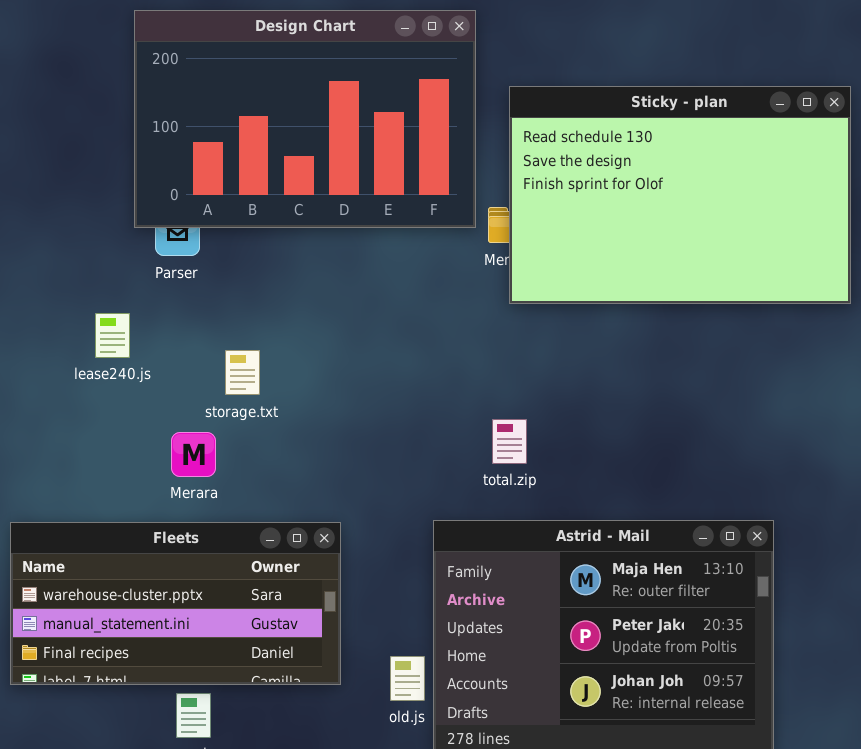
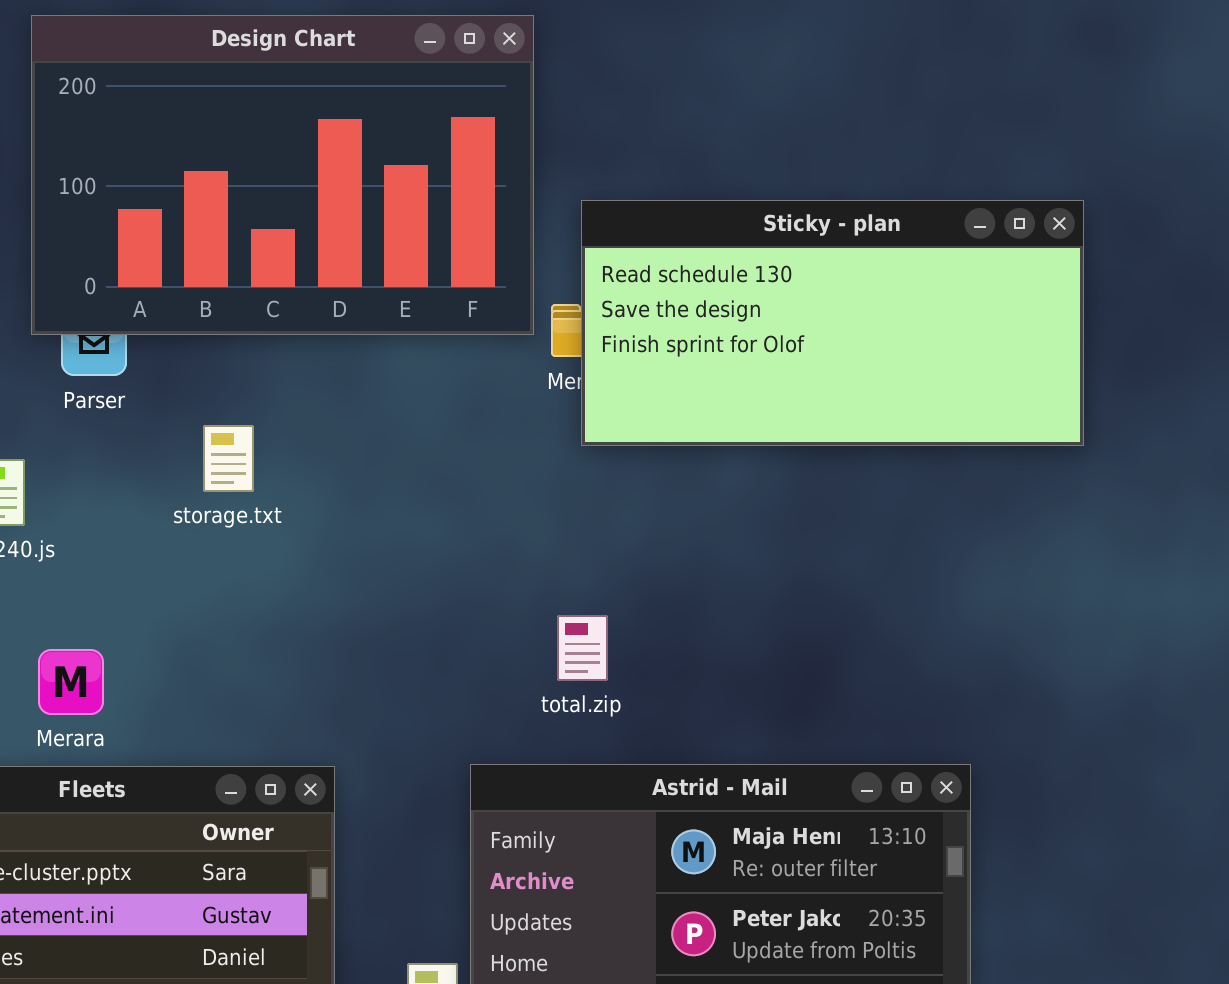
Sticky - plan: [509,86,851,304] -> [581,200,1084,446], resized
storage.txt: [225,350,260,395] -> [203,425,254,492], moved
Merara: [171,432,216,477] -> [38,649,104,715], moved

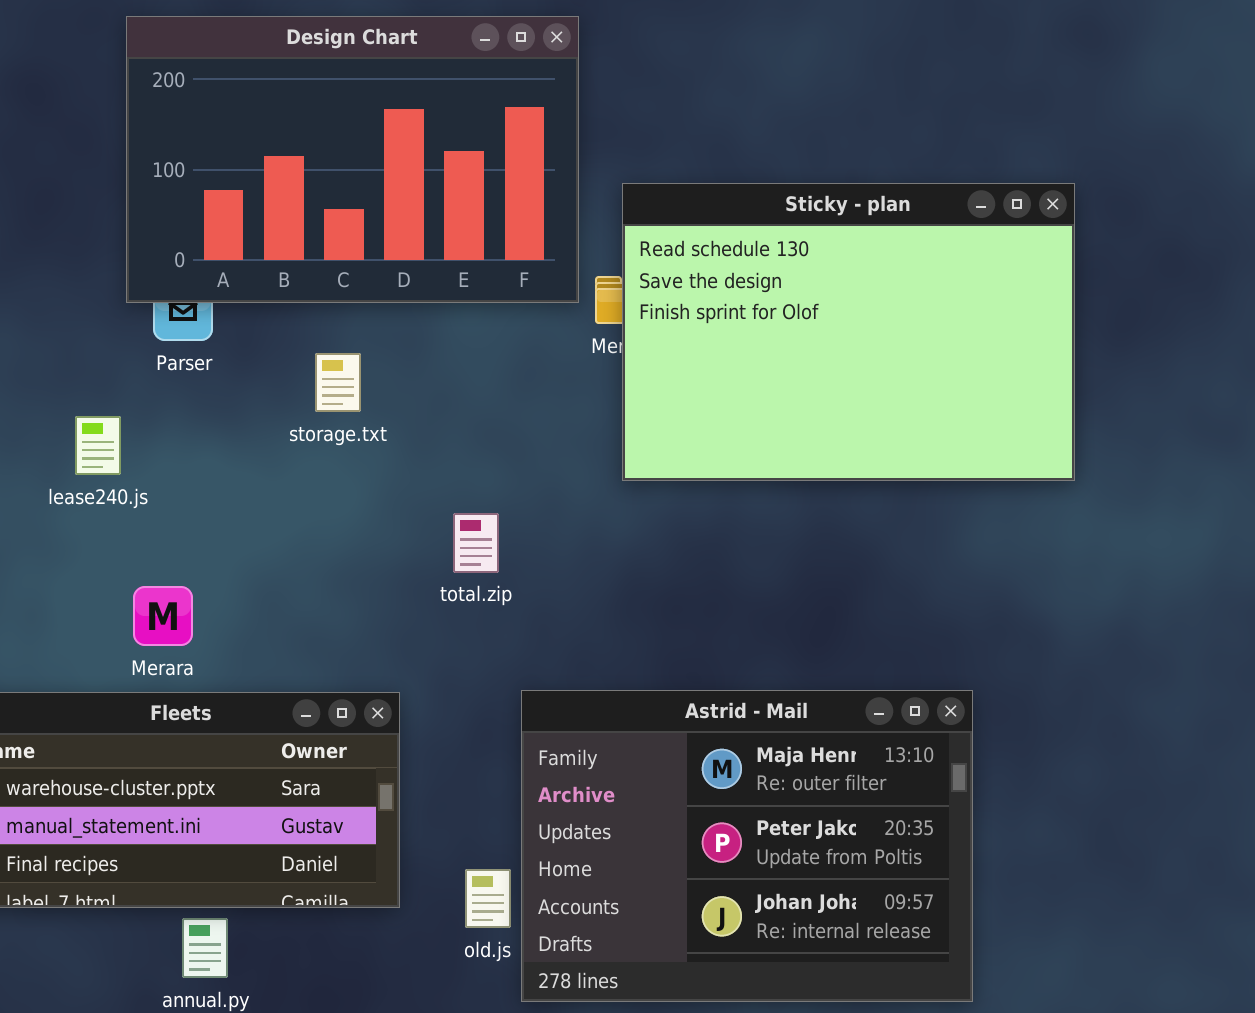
Sticky - plan: [581,200,1084,446] -> [622,183,1075,481], resized
storage.txt: [203,425,254,492] -> [315,353,361,412], moved
total.zip: [557,615,608,681] -> [453,513,499,573], moved

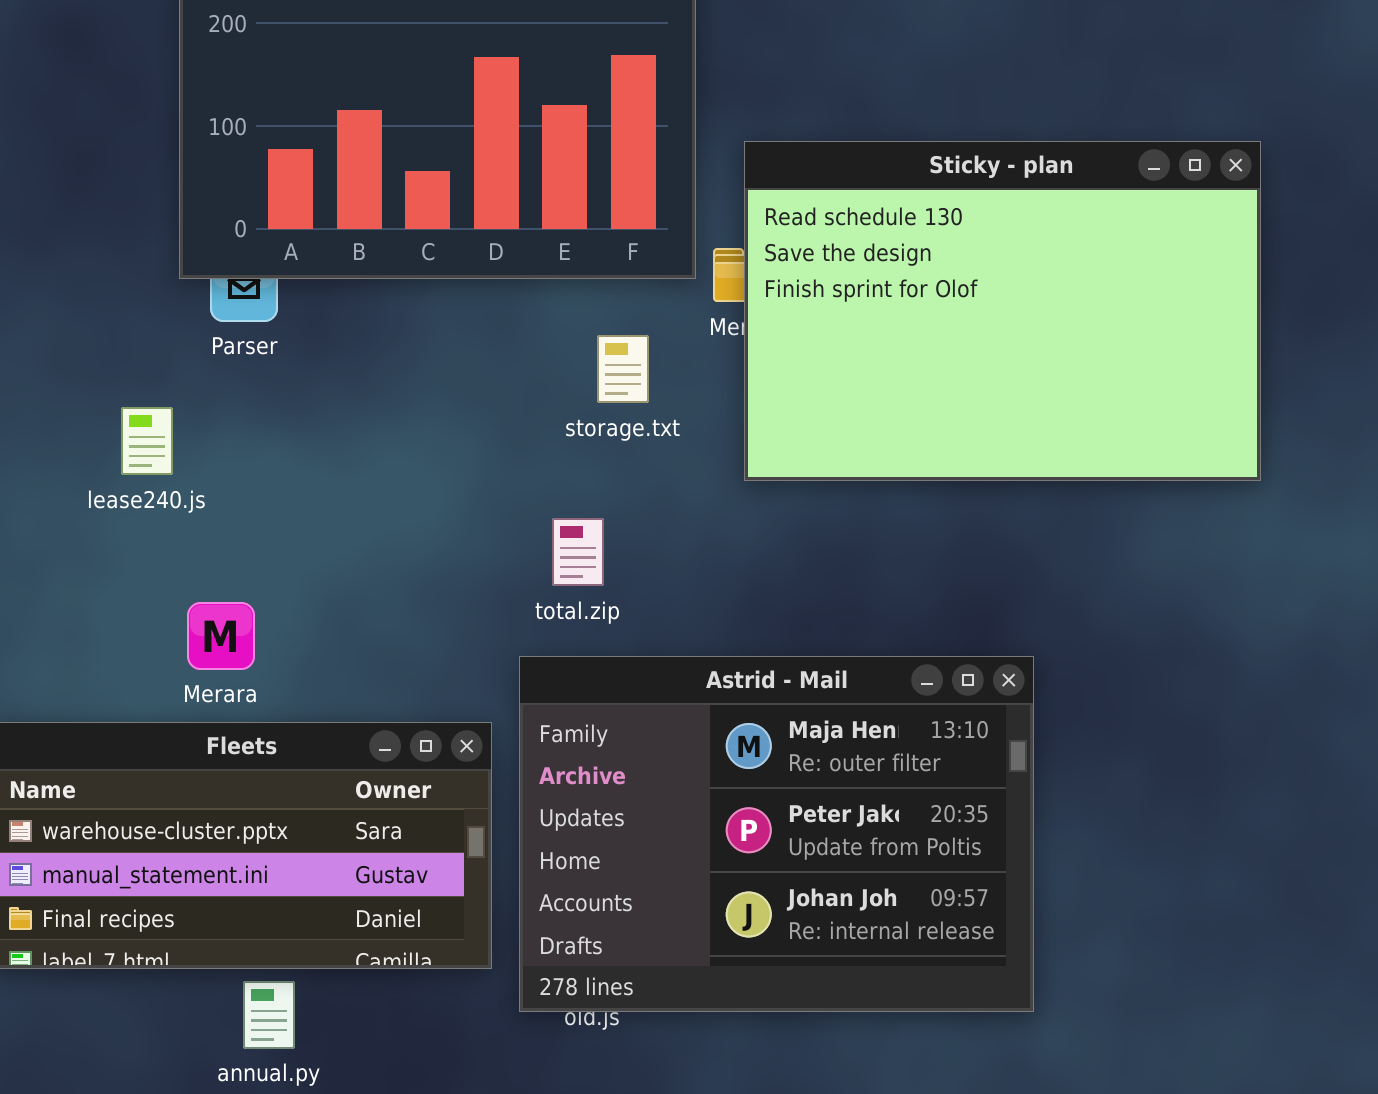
storage.txt: [315,353,361,412] -> [597,335,649,403], moved
Astrid - Mail: [521,690,973,1002] -> [519,656,1034,1012], moved

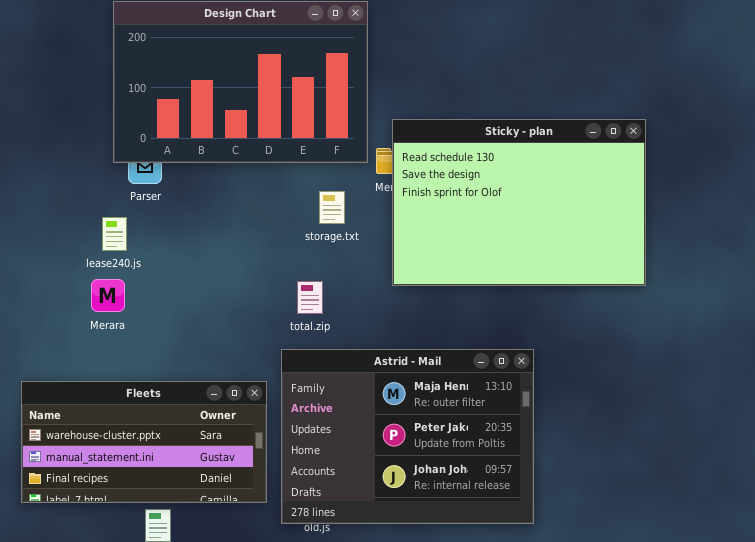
Sticky - plan: [744,141,1261,481] -> [392,119,646,286], moved
lease240.js: [121,407,173,475] -> [102,217,127,251], moved
Merara: [187,602,255,670] -> [91,279,125,312], moved

